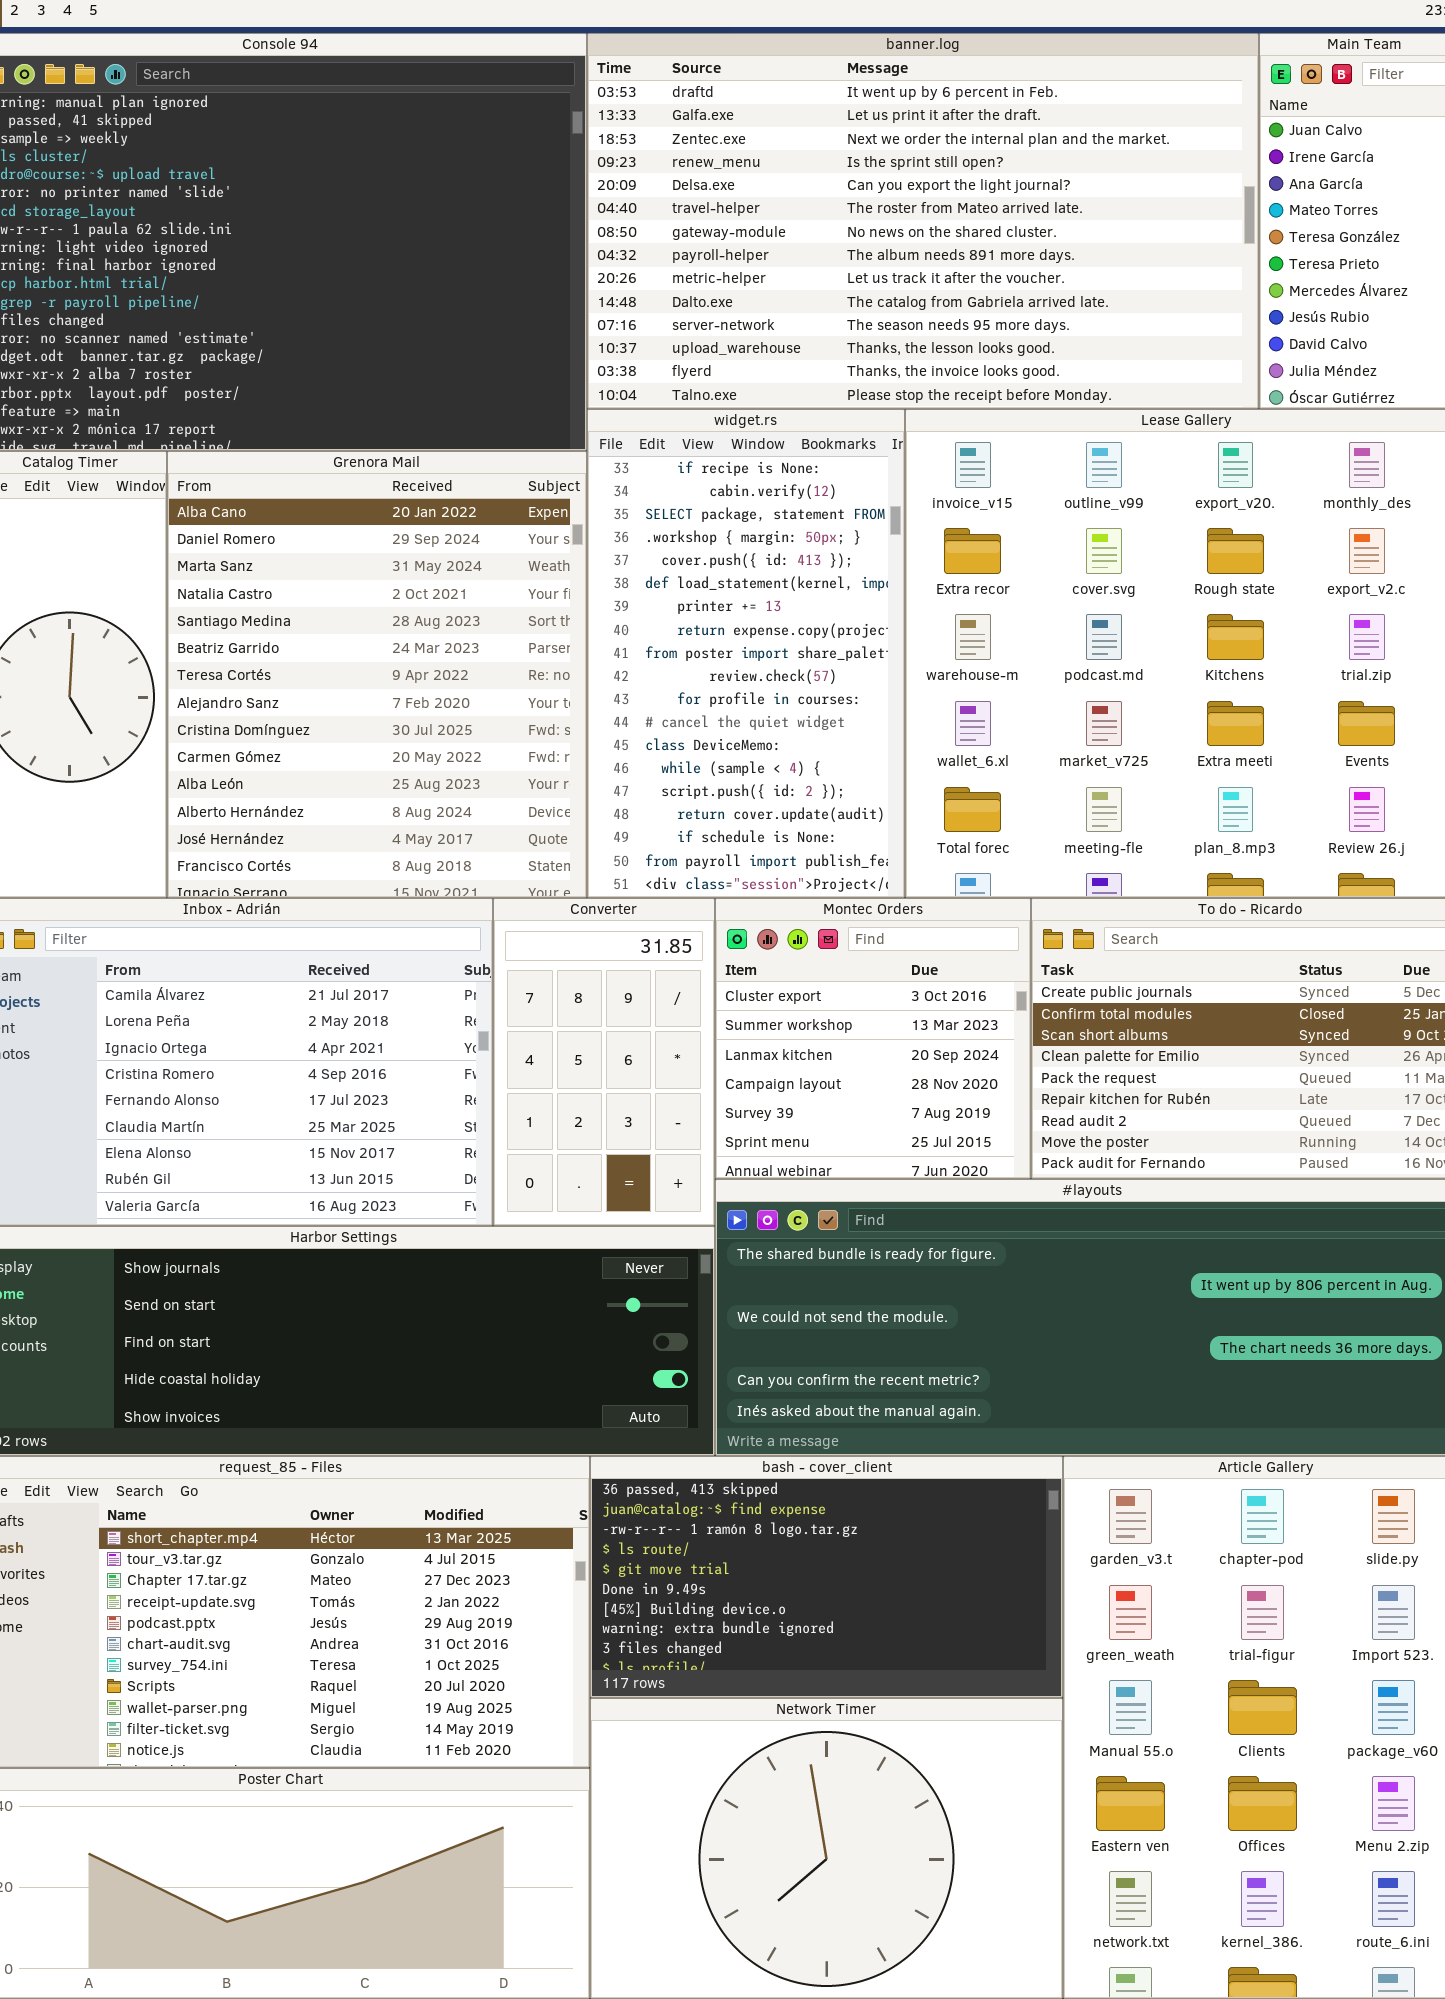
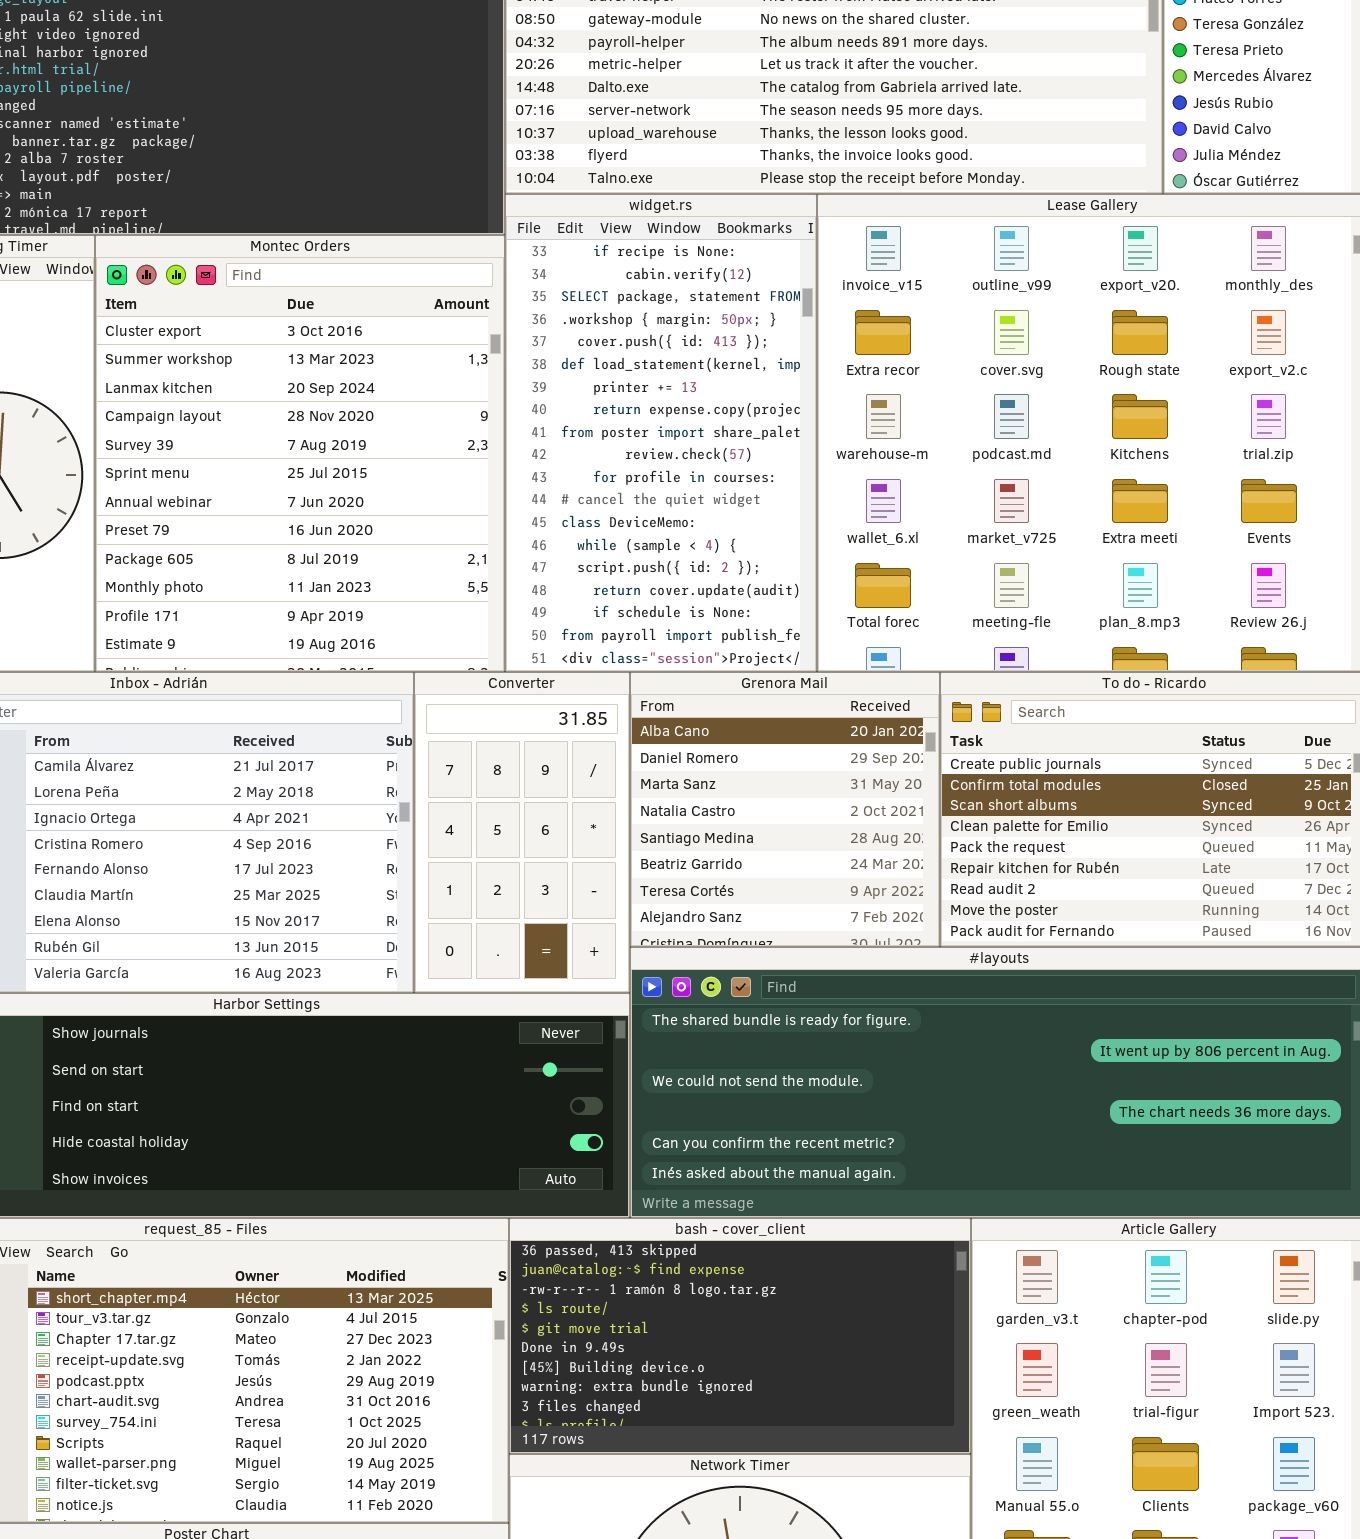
Grenora Mail: [167,451,587,898] -> [630,672,940,947], moved, resized
Montec Orders: [715,898,1031,1179] -> [95,235,505,672], moved, resized

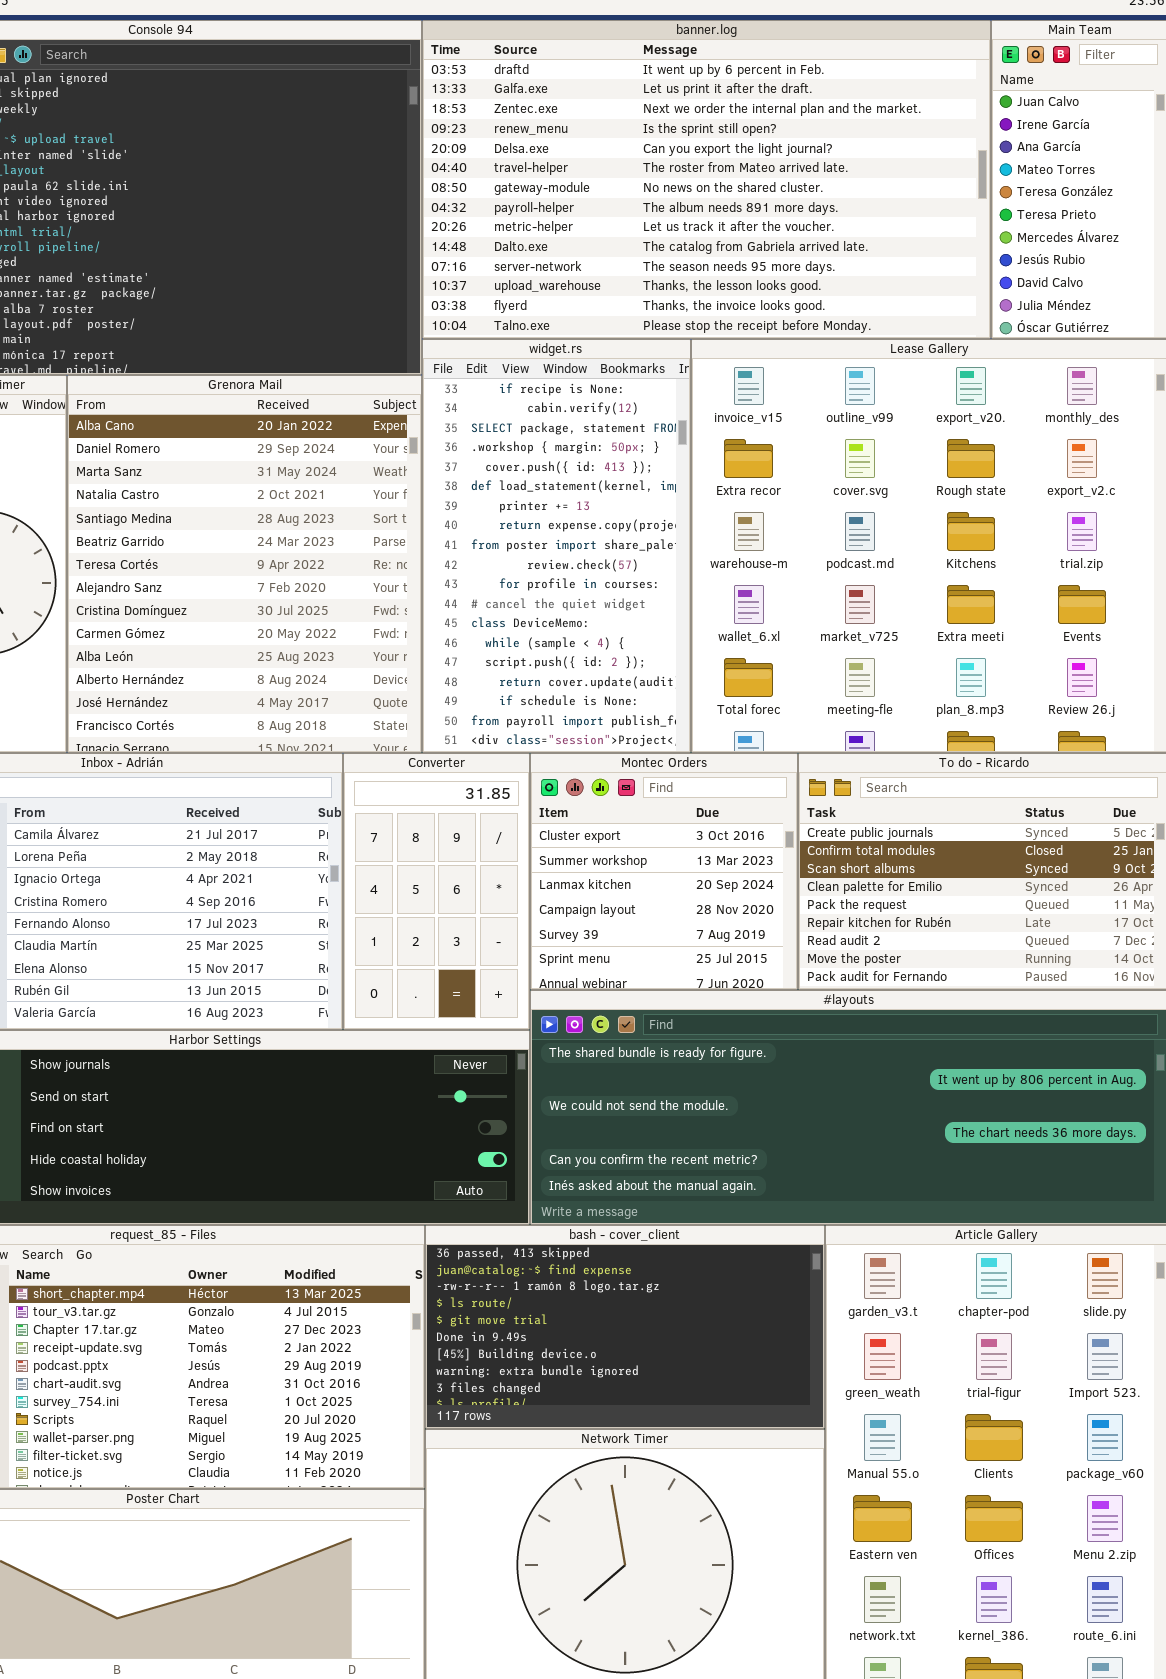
Montec Orders: [95,235,505,672] -> [530,753,798,990], moved, resized
Grenora Mail: [630,672,940,947] -> [67,375,422,753], moved, resized

